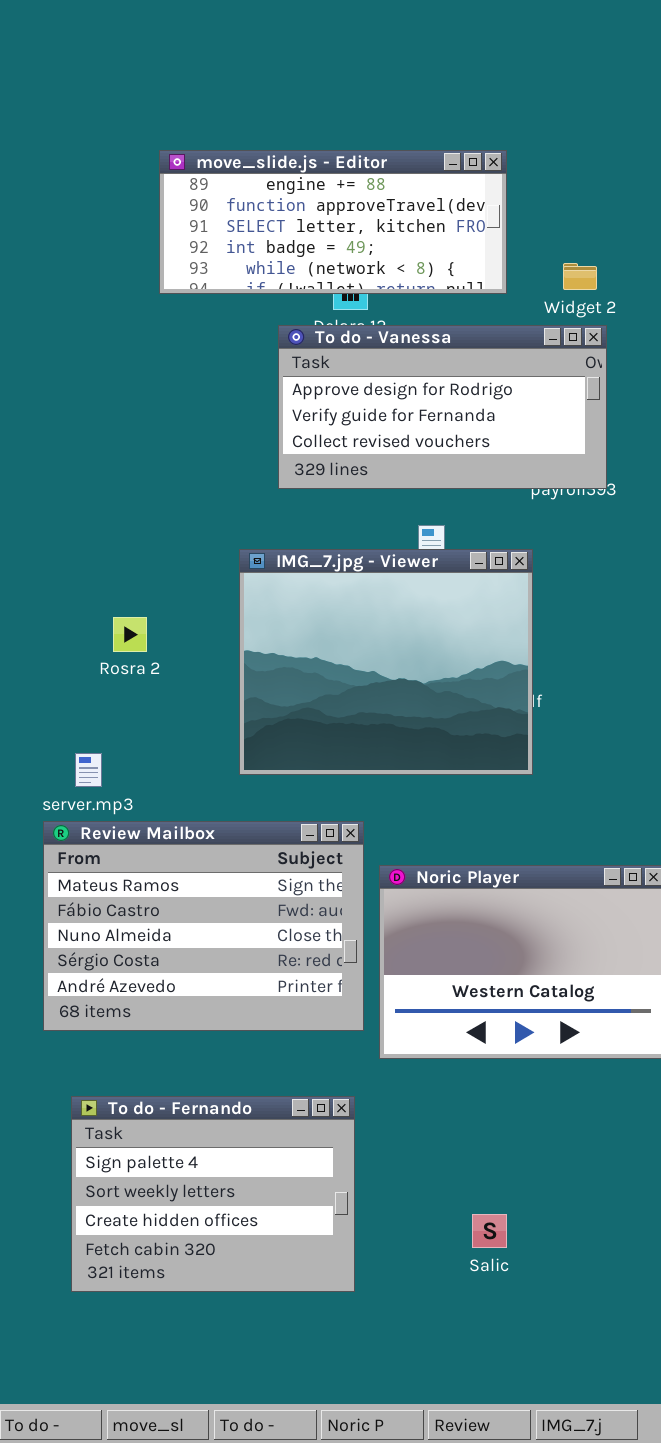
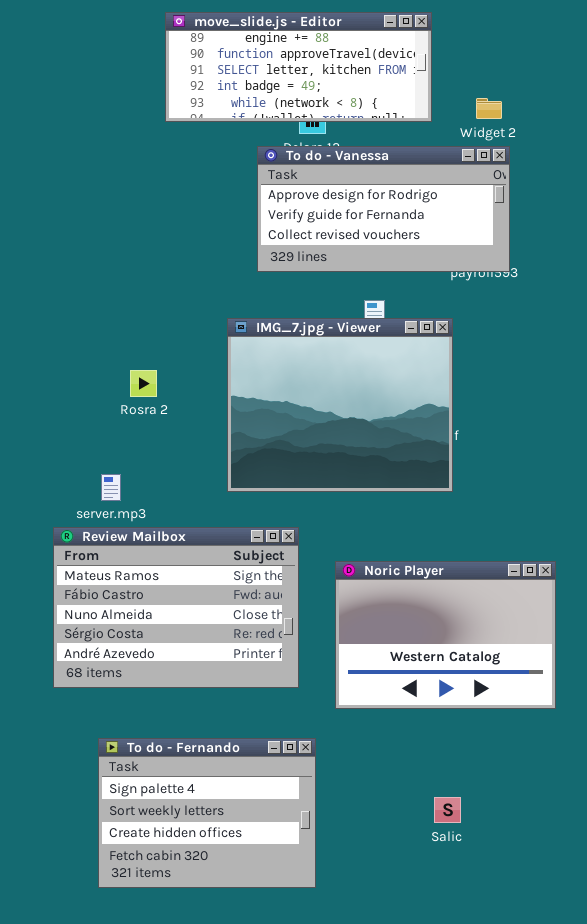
Review Mailbox: [43,821,364,1031] -> [53,527,299,688], moved
Salic: [472,1214,507,1248] -> [434,797,461,823], moved

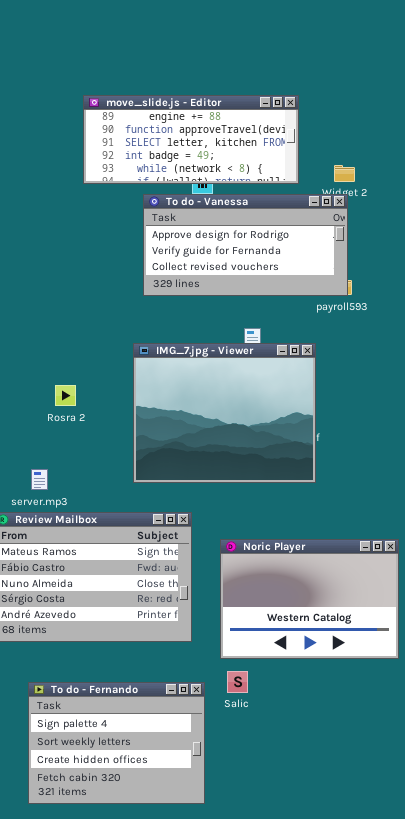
To do - Vanessa: [257,146,510,272] -> [143,194,348,296], moved
Salic: [434,797,461,823] -> [227,671,248,693], moved

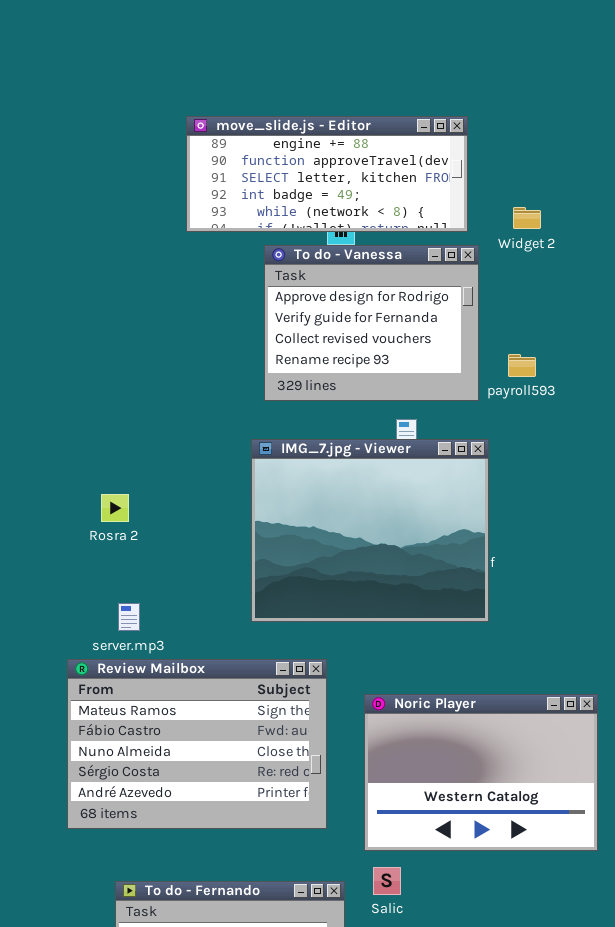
To do - Vanessa: [143,194,348,296] -> [264,245,479,401], resized
Rosra 2: [55,385,76,406] -> [101,494,129,522], moved

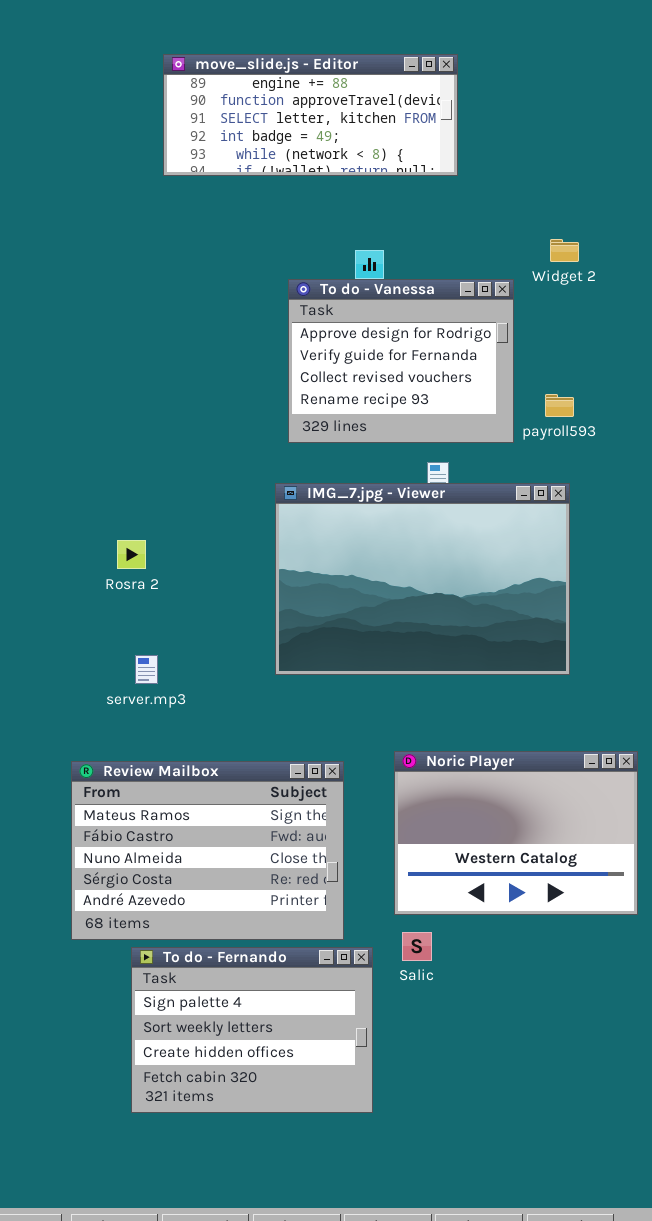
move_slide.js - Editor: [186,116,468,232] -> [163,54,458,176], moved
IMG_7.jpg - Viewer: [251,439,489,622] -> [275,483,570,675], resized
Review Mailbox: [67,659,327,829] -> [71,761,344,940], moved

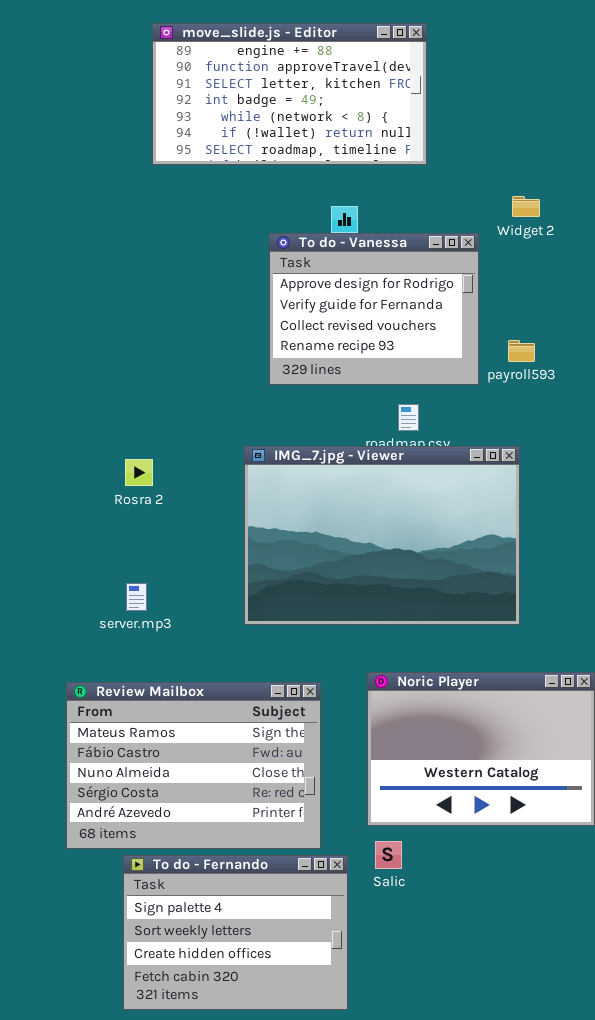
move_slide.js - Editor: [163,54,458,176] -> [152,23,427,165], resized
IMG_7.jpg - Viewer: [275,483,570,675] -> [244,446,520,625], moved
Rosra 2: [117,540,146,569] -> [125,459,153,486], moved

